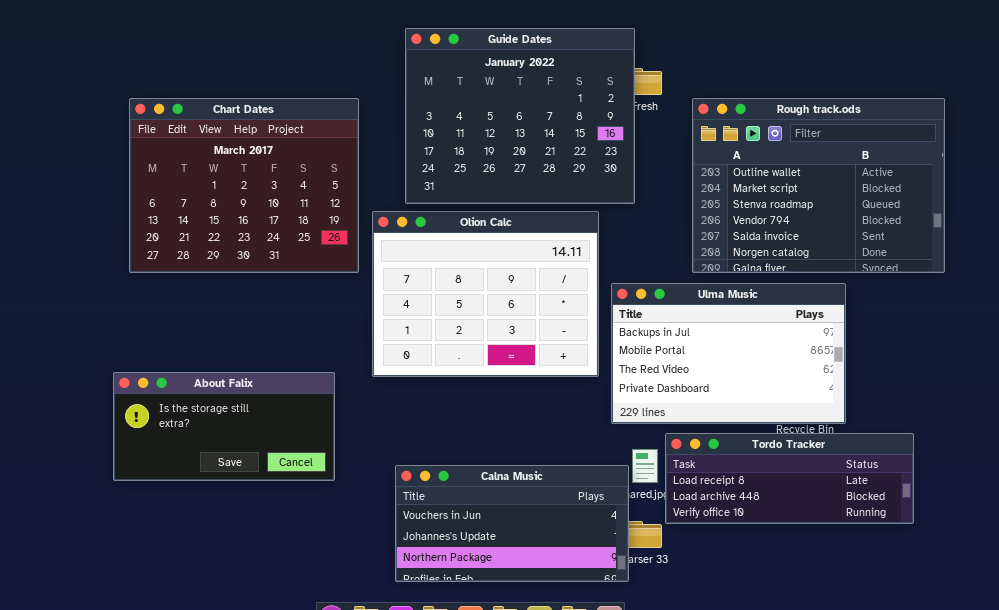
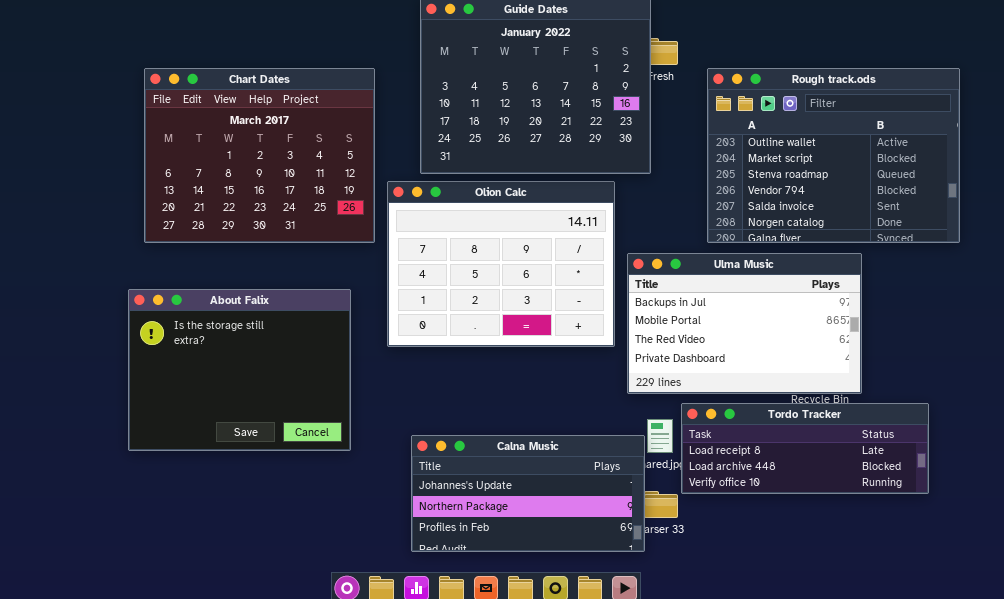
About Falix: [113,372,335,481] -> [128,289,351,451], resized
Calna Music: [395,465,629,582] -> [411,435,645,552], scrolled down 1 row

